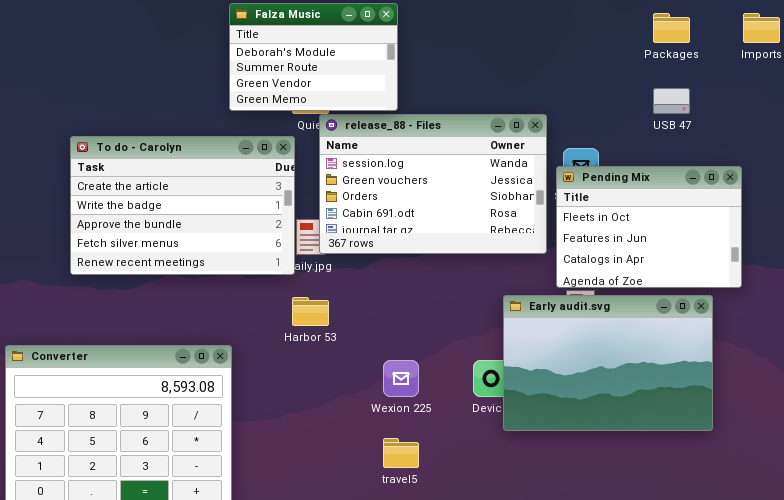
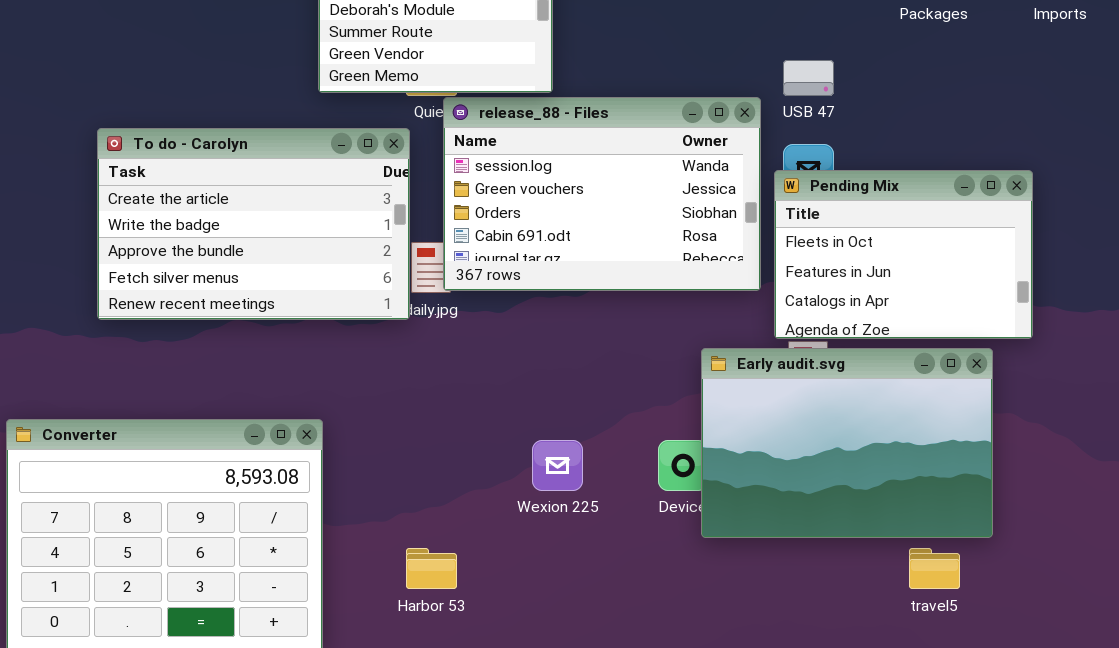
USB 47: [653,88,690,114] -> [783,60,834,96], moved
Harbor 53: [292,297,329,326] -> [406,548,457,589], moved
travel5: [383,438,419,468] -> [909,548,960,589], moved

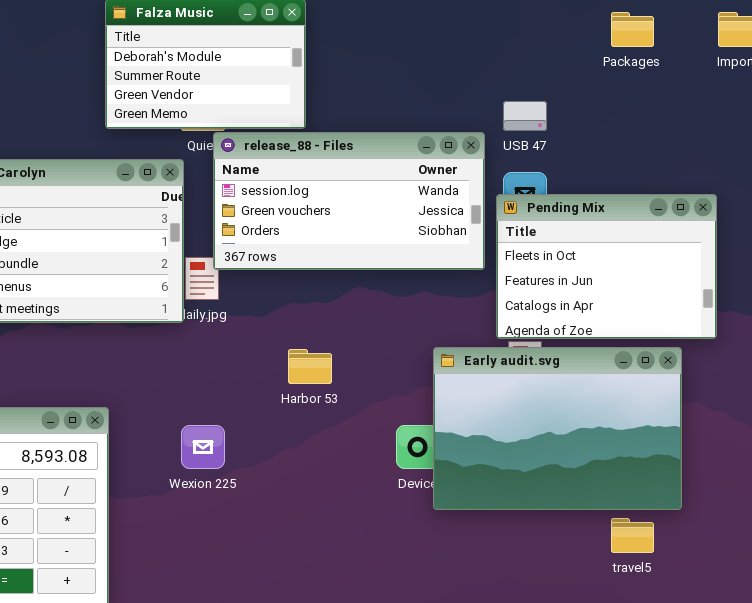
release_88 - Files: [443,97,761,291] -> [213,132,485,270], resized
Wexion 225: [532,440,583,491] -> [181,425,225,469], moved
Harbor 53: [406,548,457,589] -> [288,349,332,384], moved

